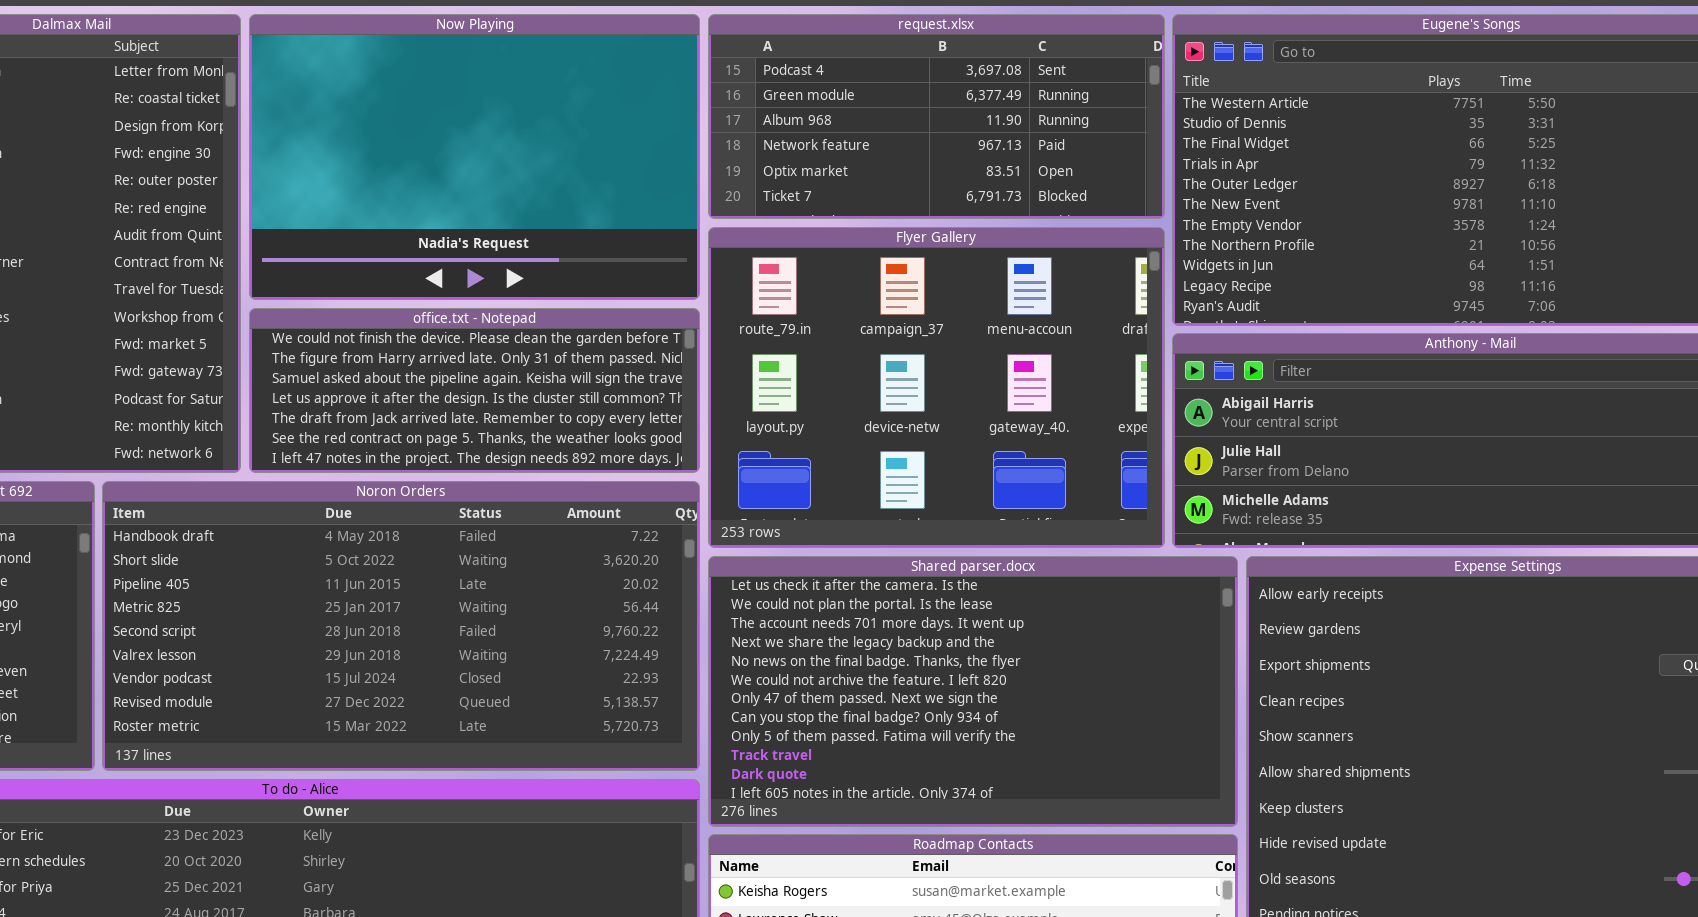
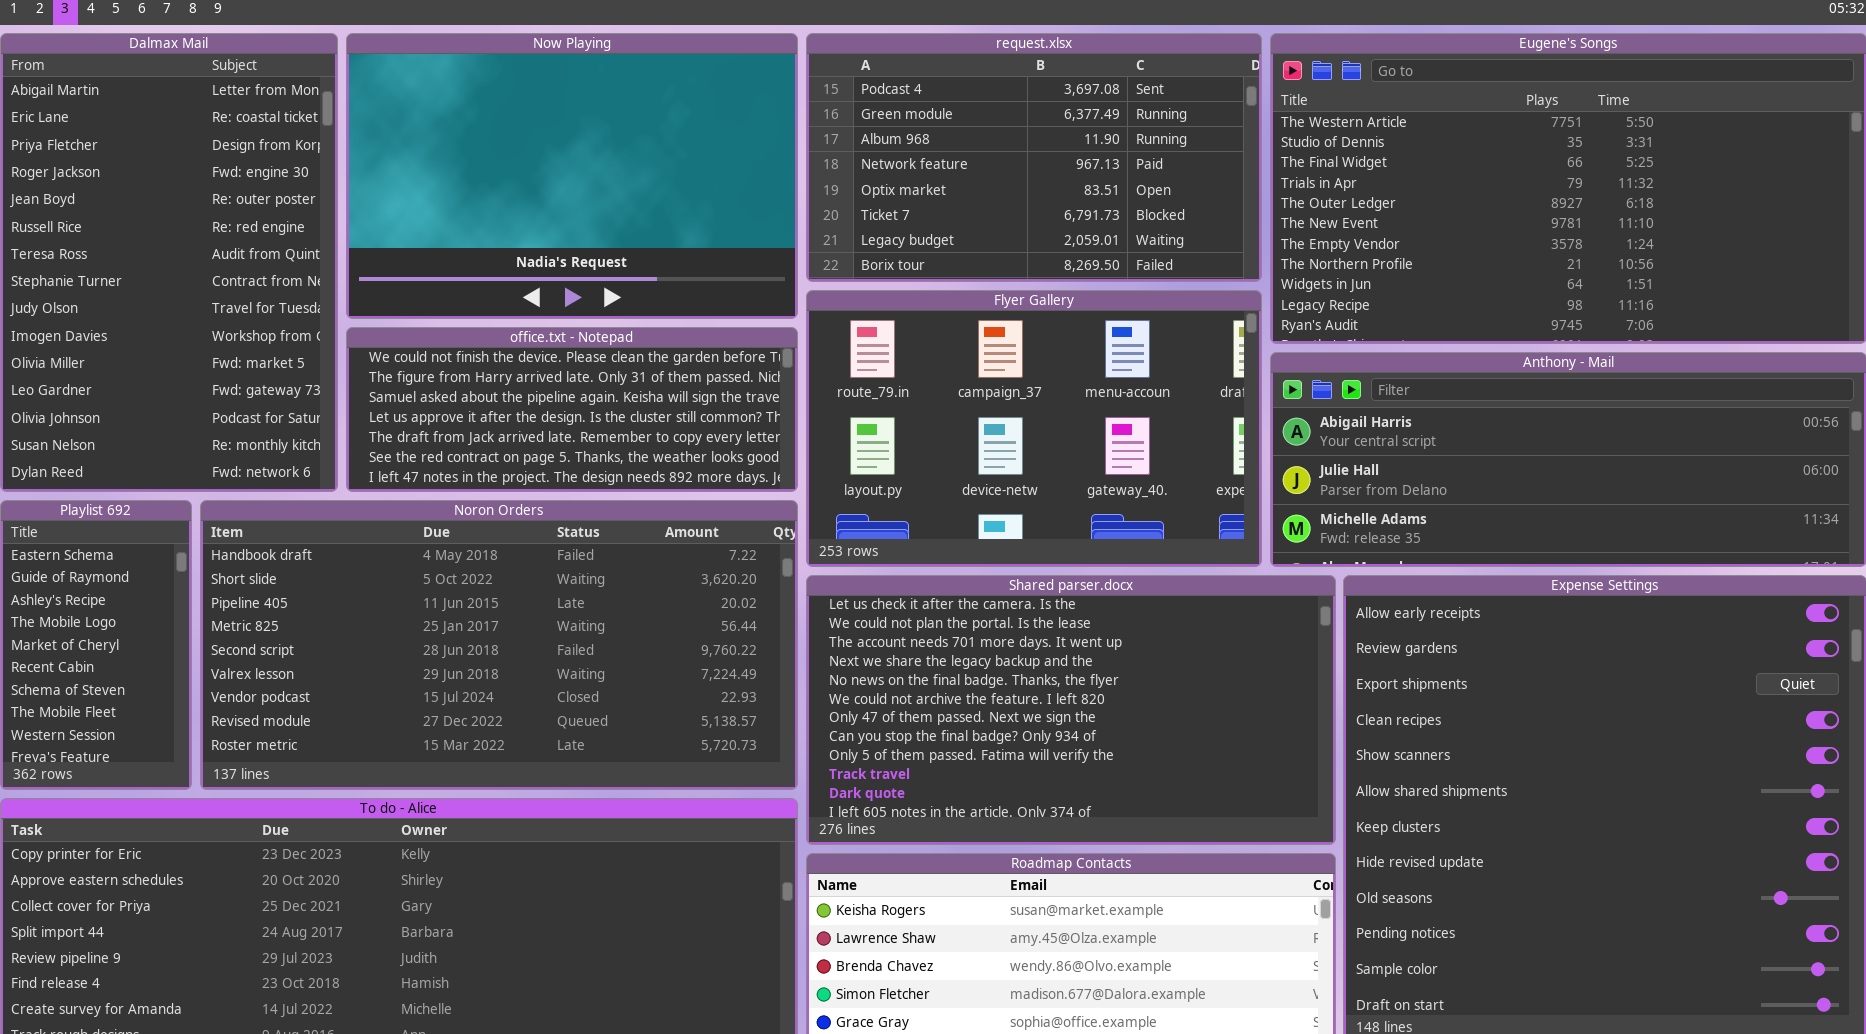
request.xlsx: [708,14,1165,219] -> [806,33,1262,282], resized
Flyer Gallery: [708,227,1165,548] -> [806,290,1262,567], resized

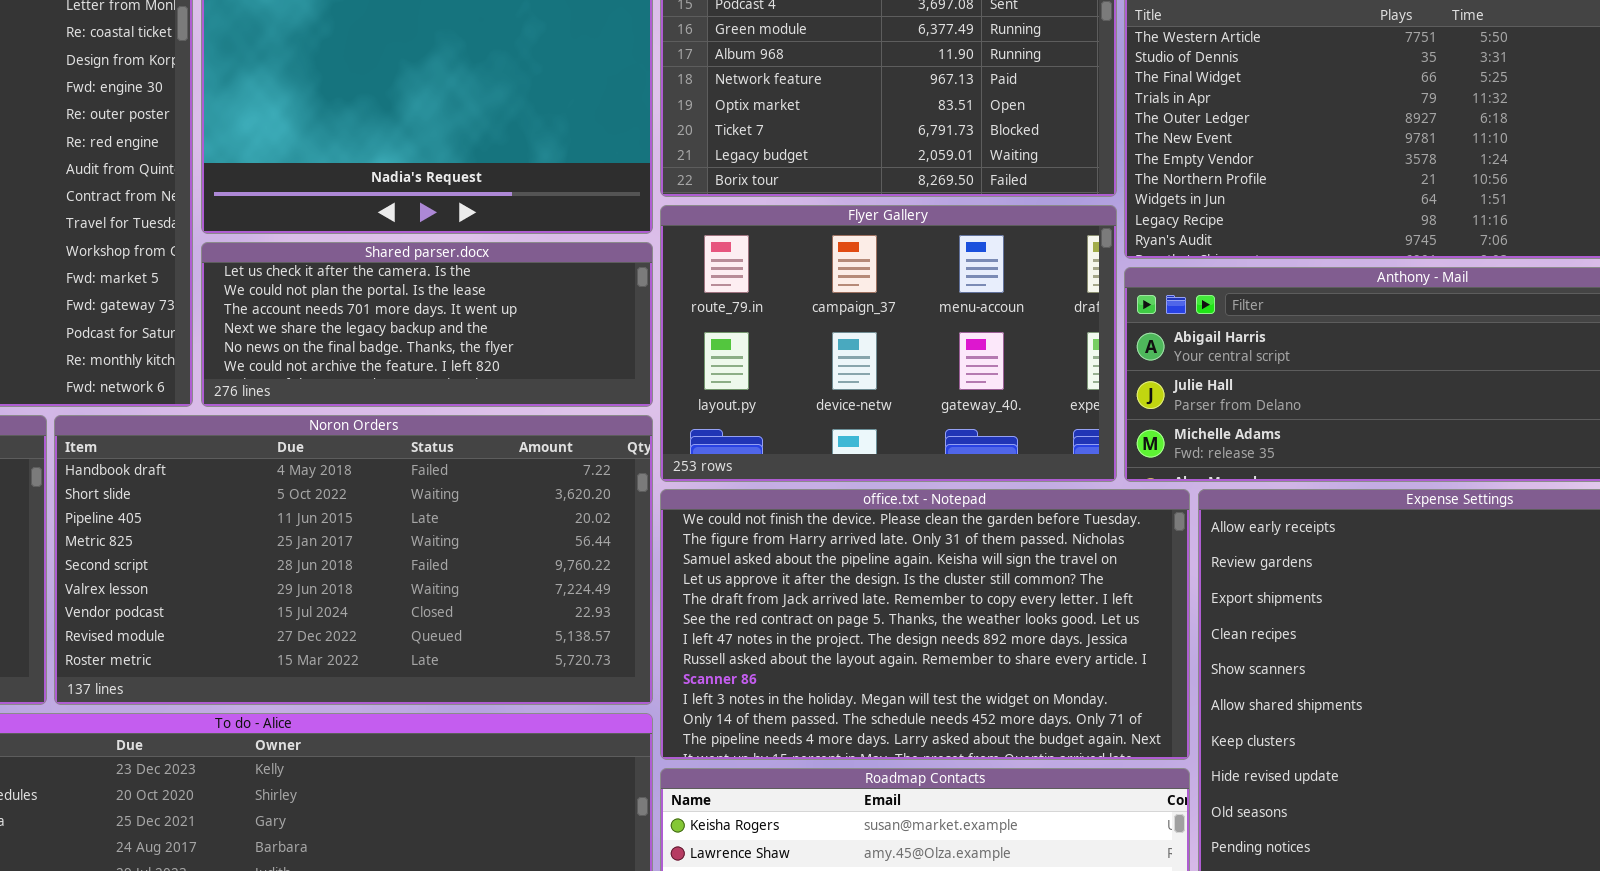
office.txt - Notepad: [346,327,798,492] -> [660,489,1190,760], moved, resized
Shared parser.docx: [806,575,1336,845] -> [201,242,653,407], moved, resized

